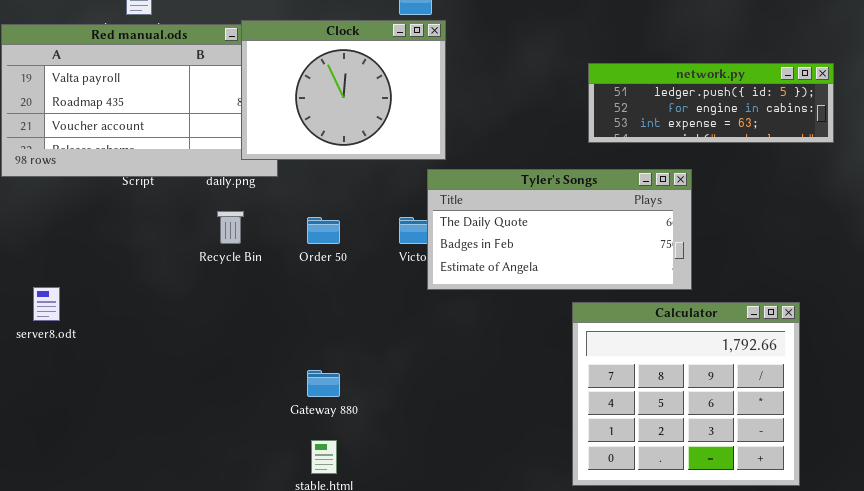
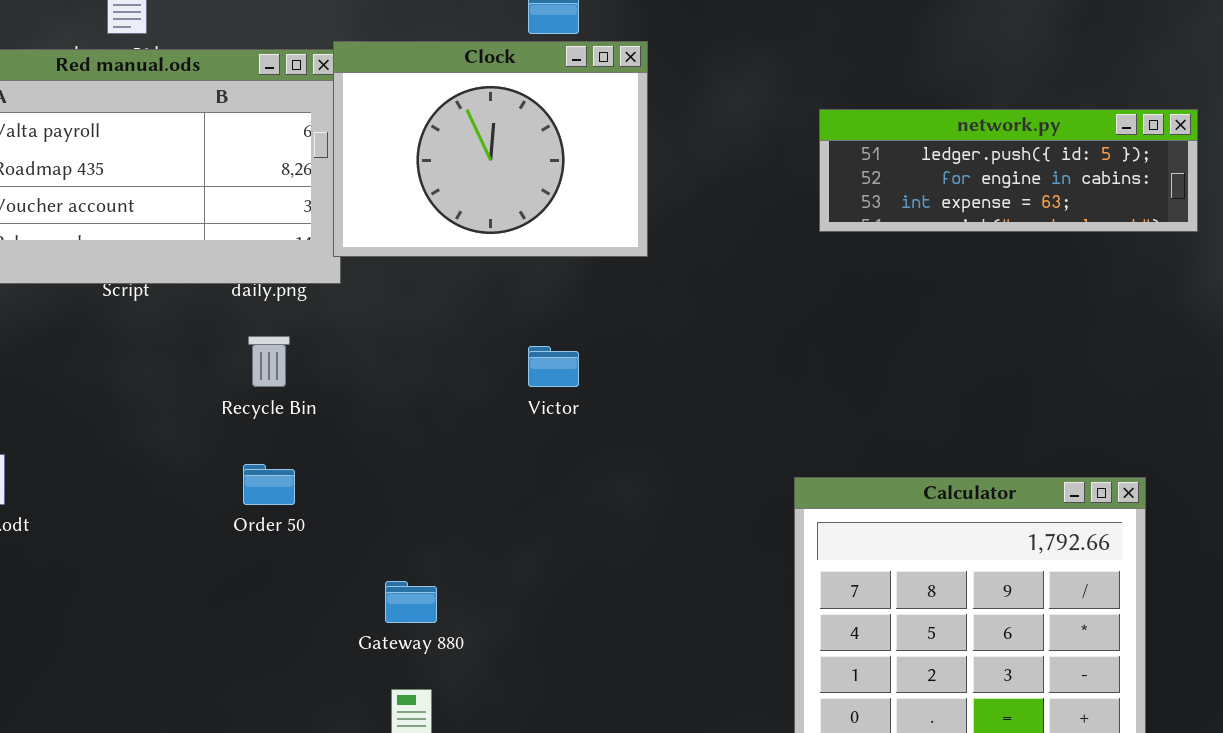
Clock: [241,20,446,160] -> [333,41,648,257], moved
Tyler's Songs: [427,169,692,290] -> none, closed
Order 50: [307,217,340,244] -> [243,464,295,505], moved

